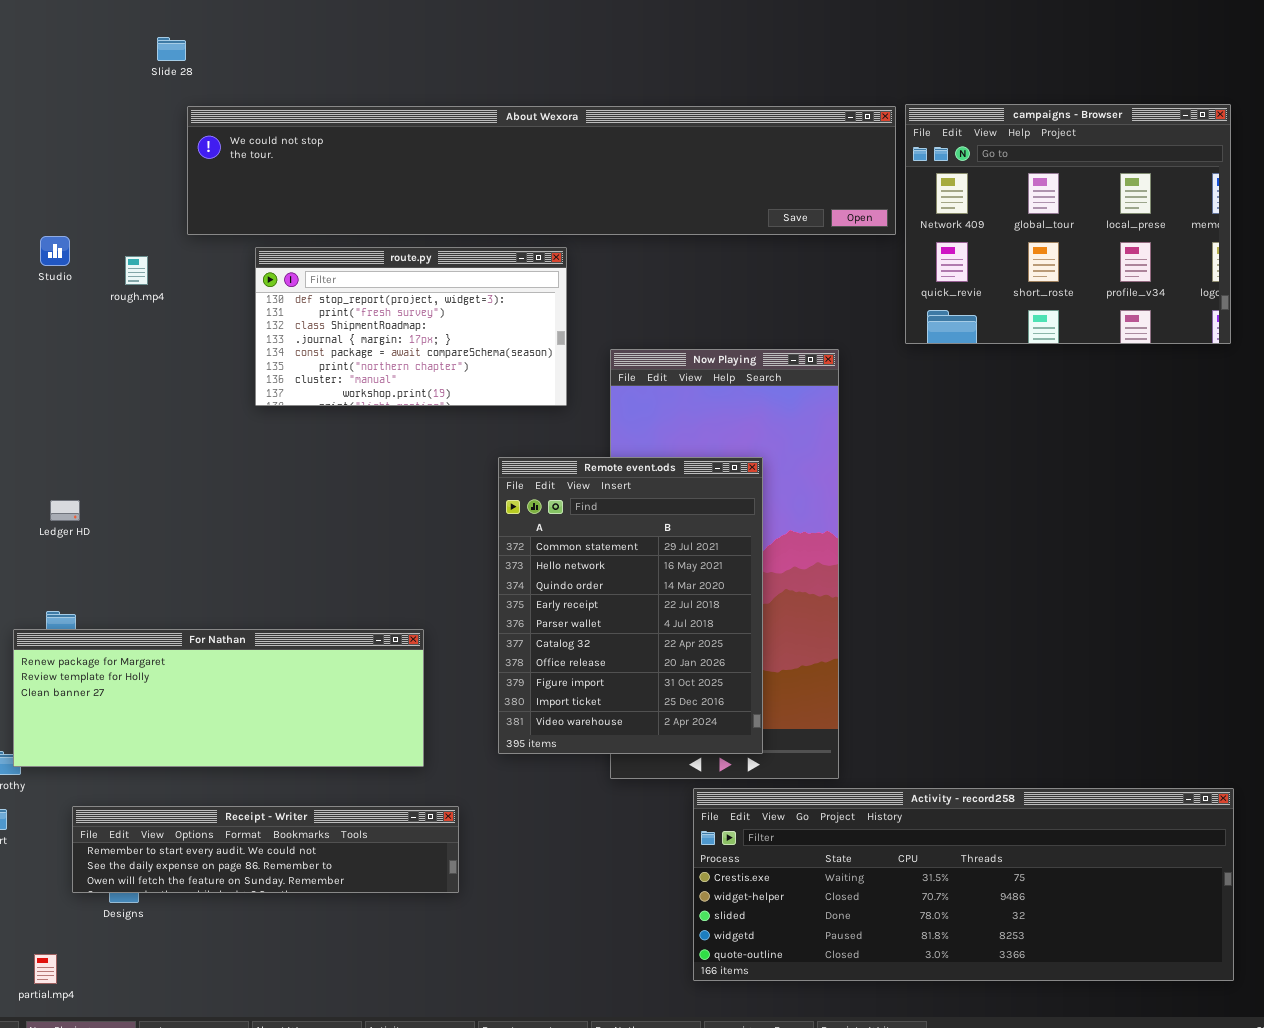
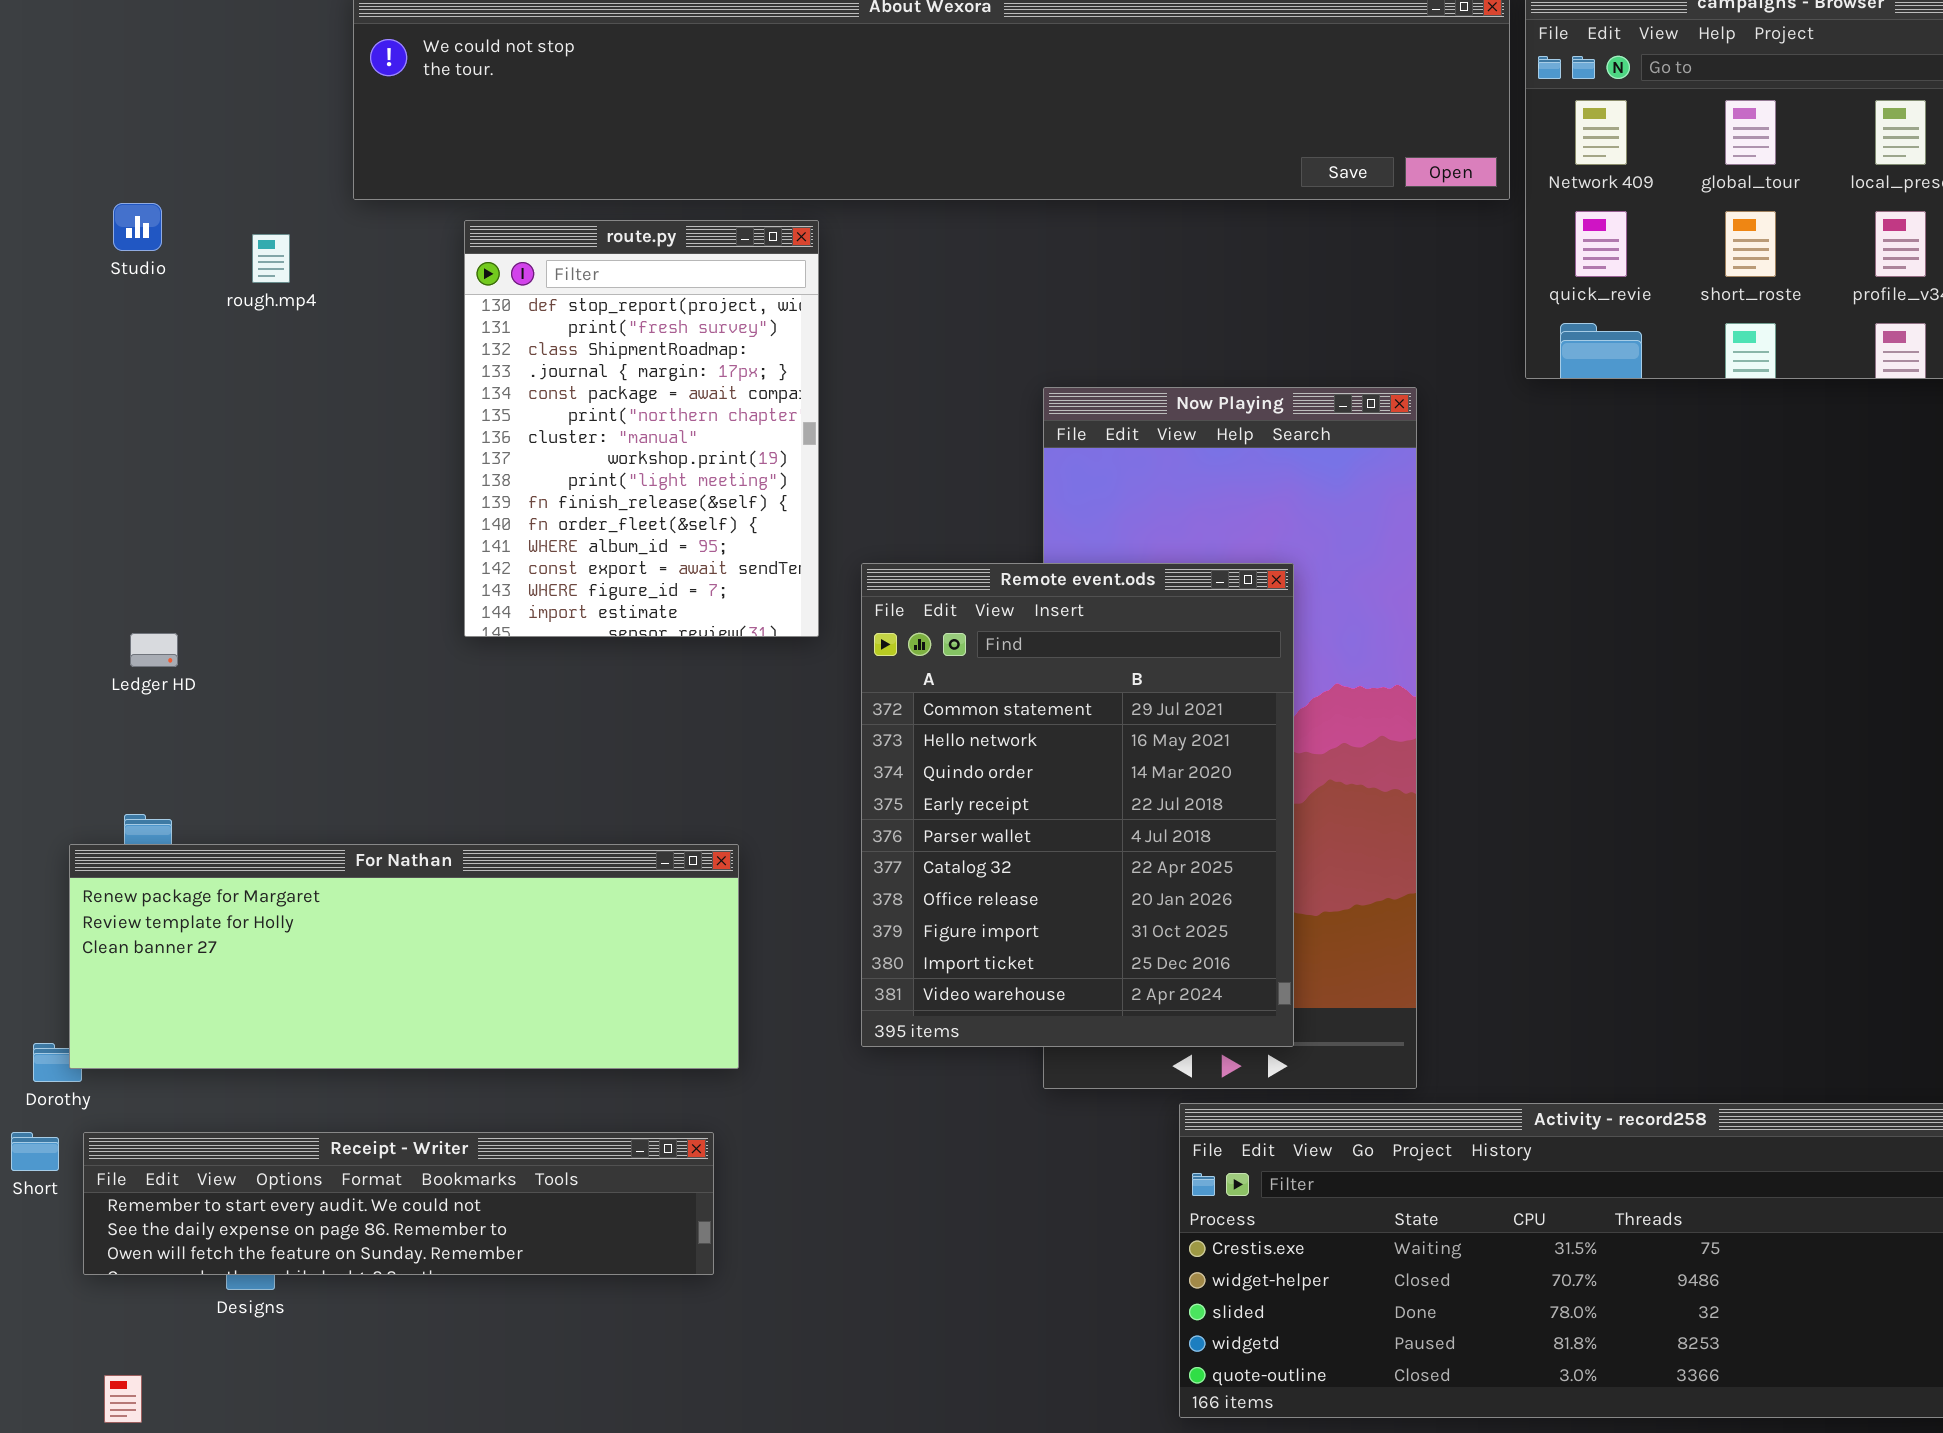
route.py: [255,247,567,406] -> [464,220,819,637], resized
Receipt - Writer: [72,806,459,893] -> [83,1132,714,1275], moved

